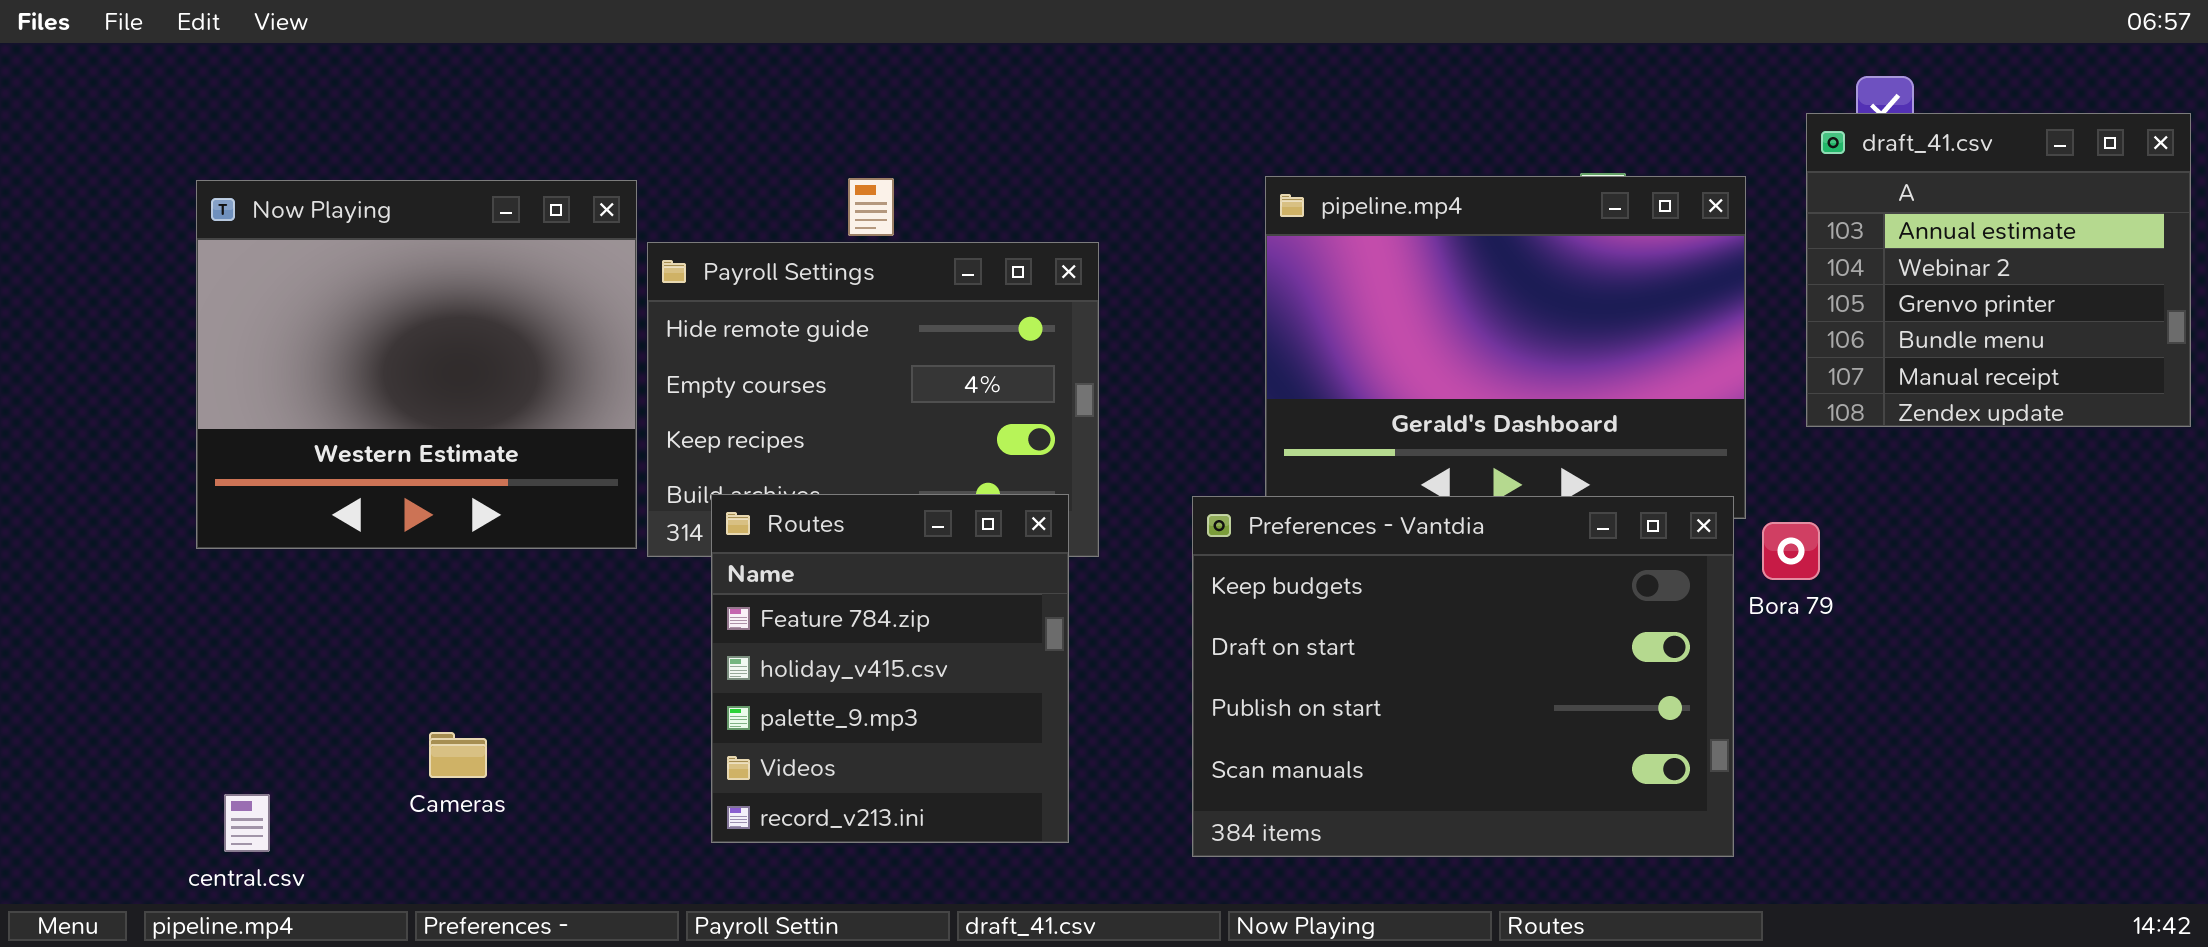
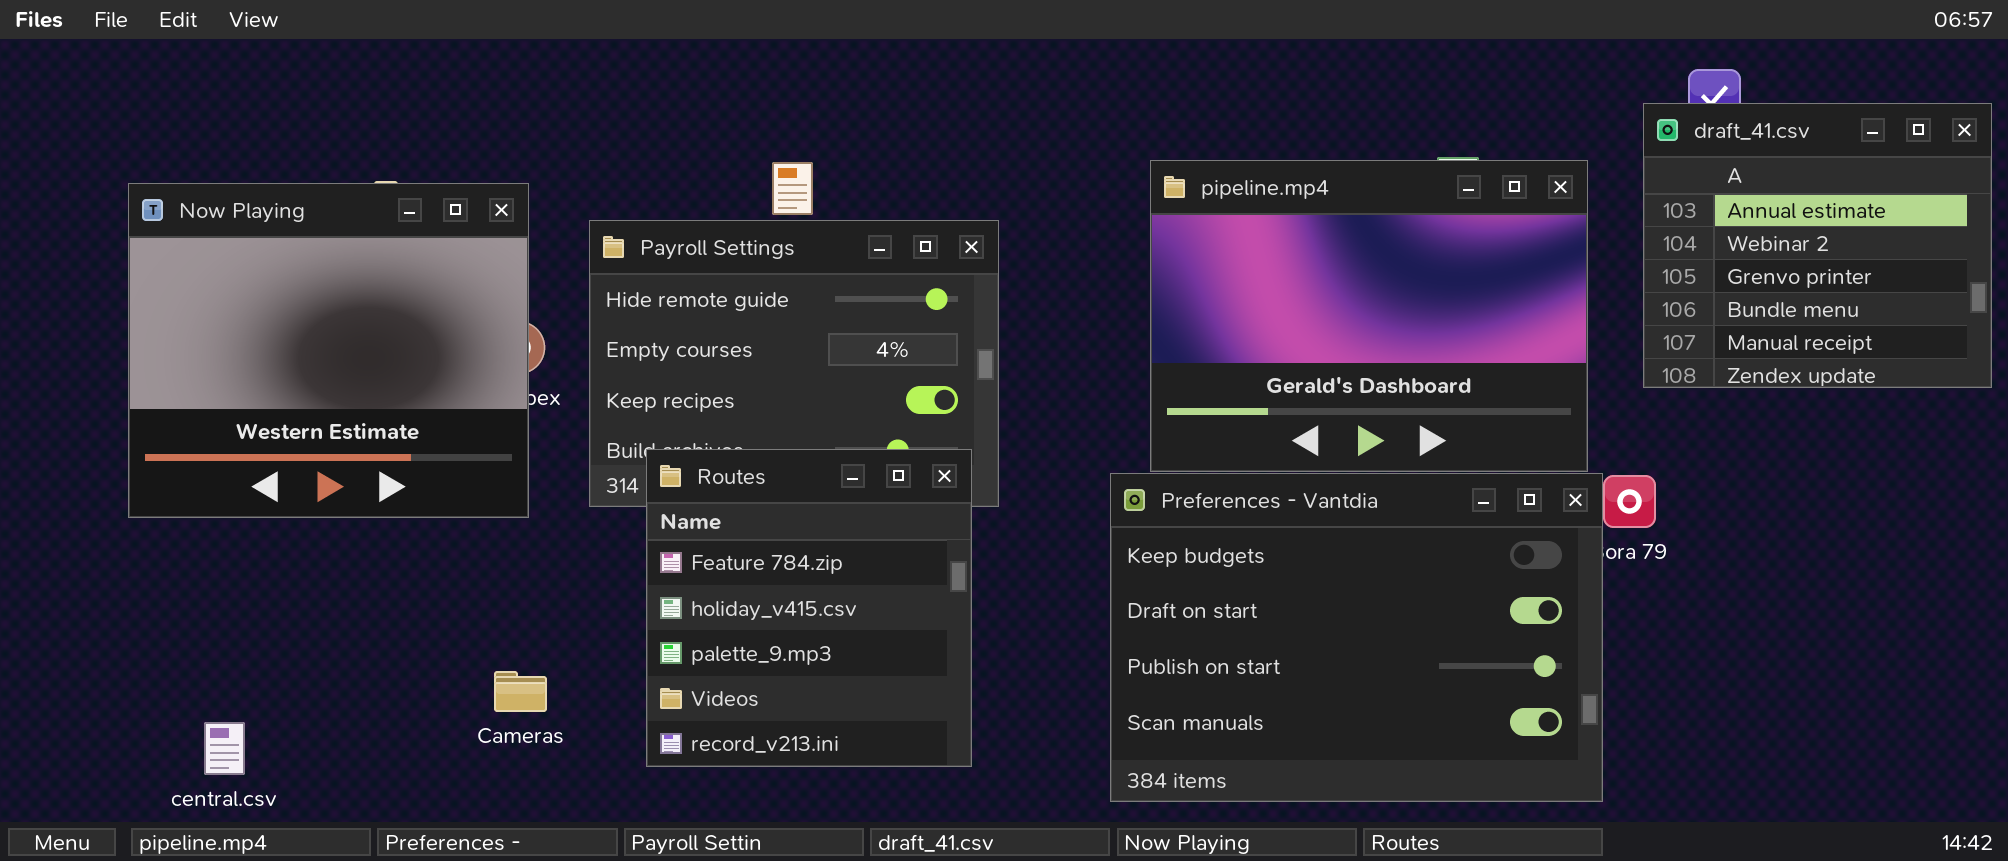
Now Playing: [196,180,637,549] -> [128,183,529,518], moved
Preferences - Vantdia: [1192,496,1734,857] -> [1110,473,1603,802], moved
Cameras: [429,732,487,778] -> [494,671,547,712], moved

